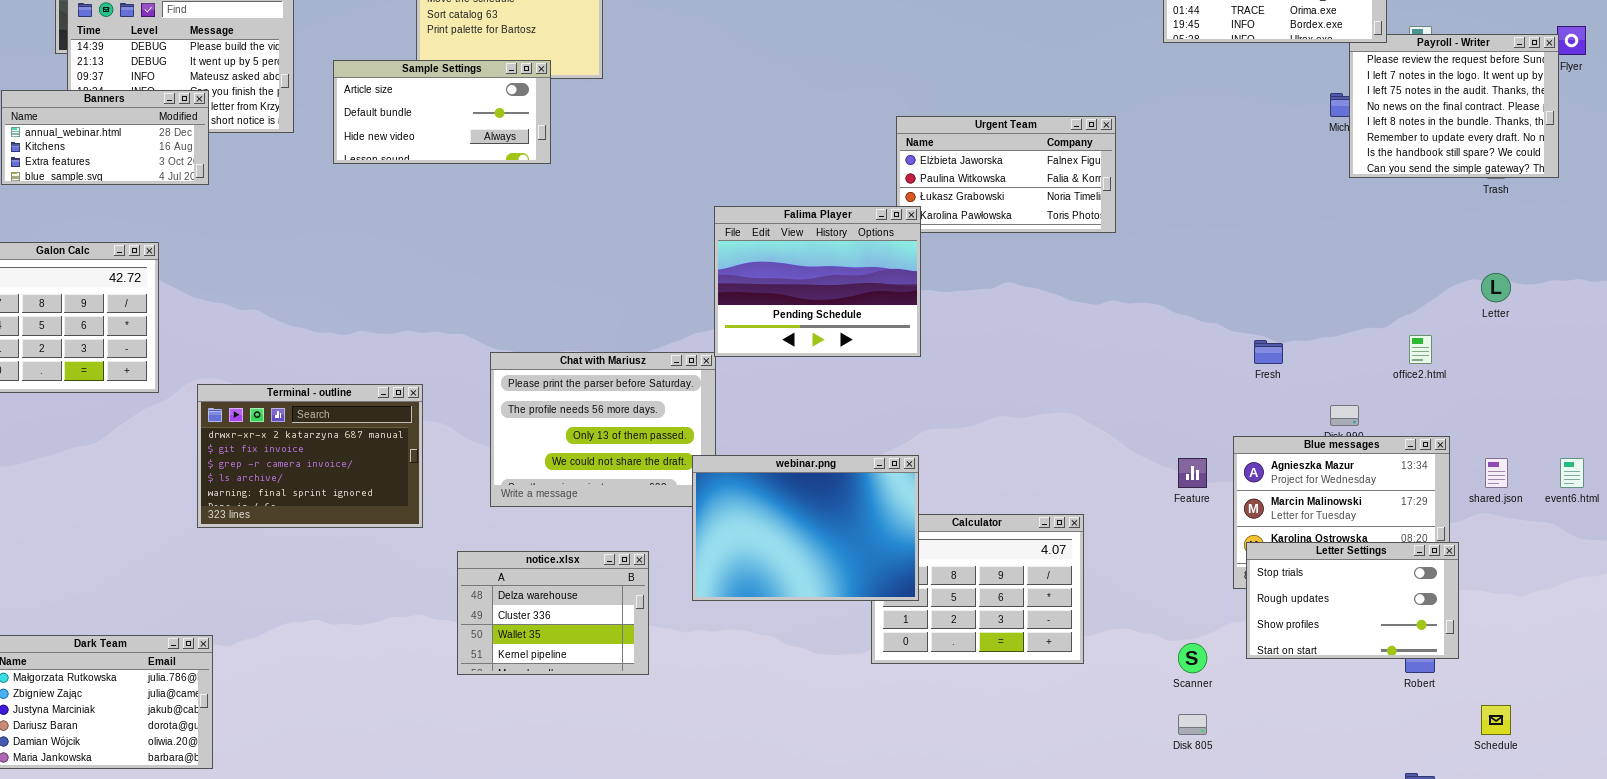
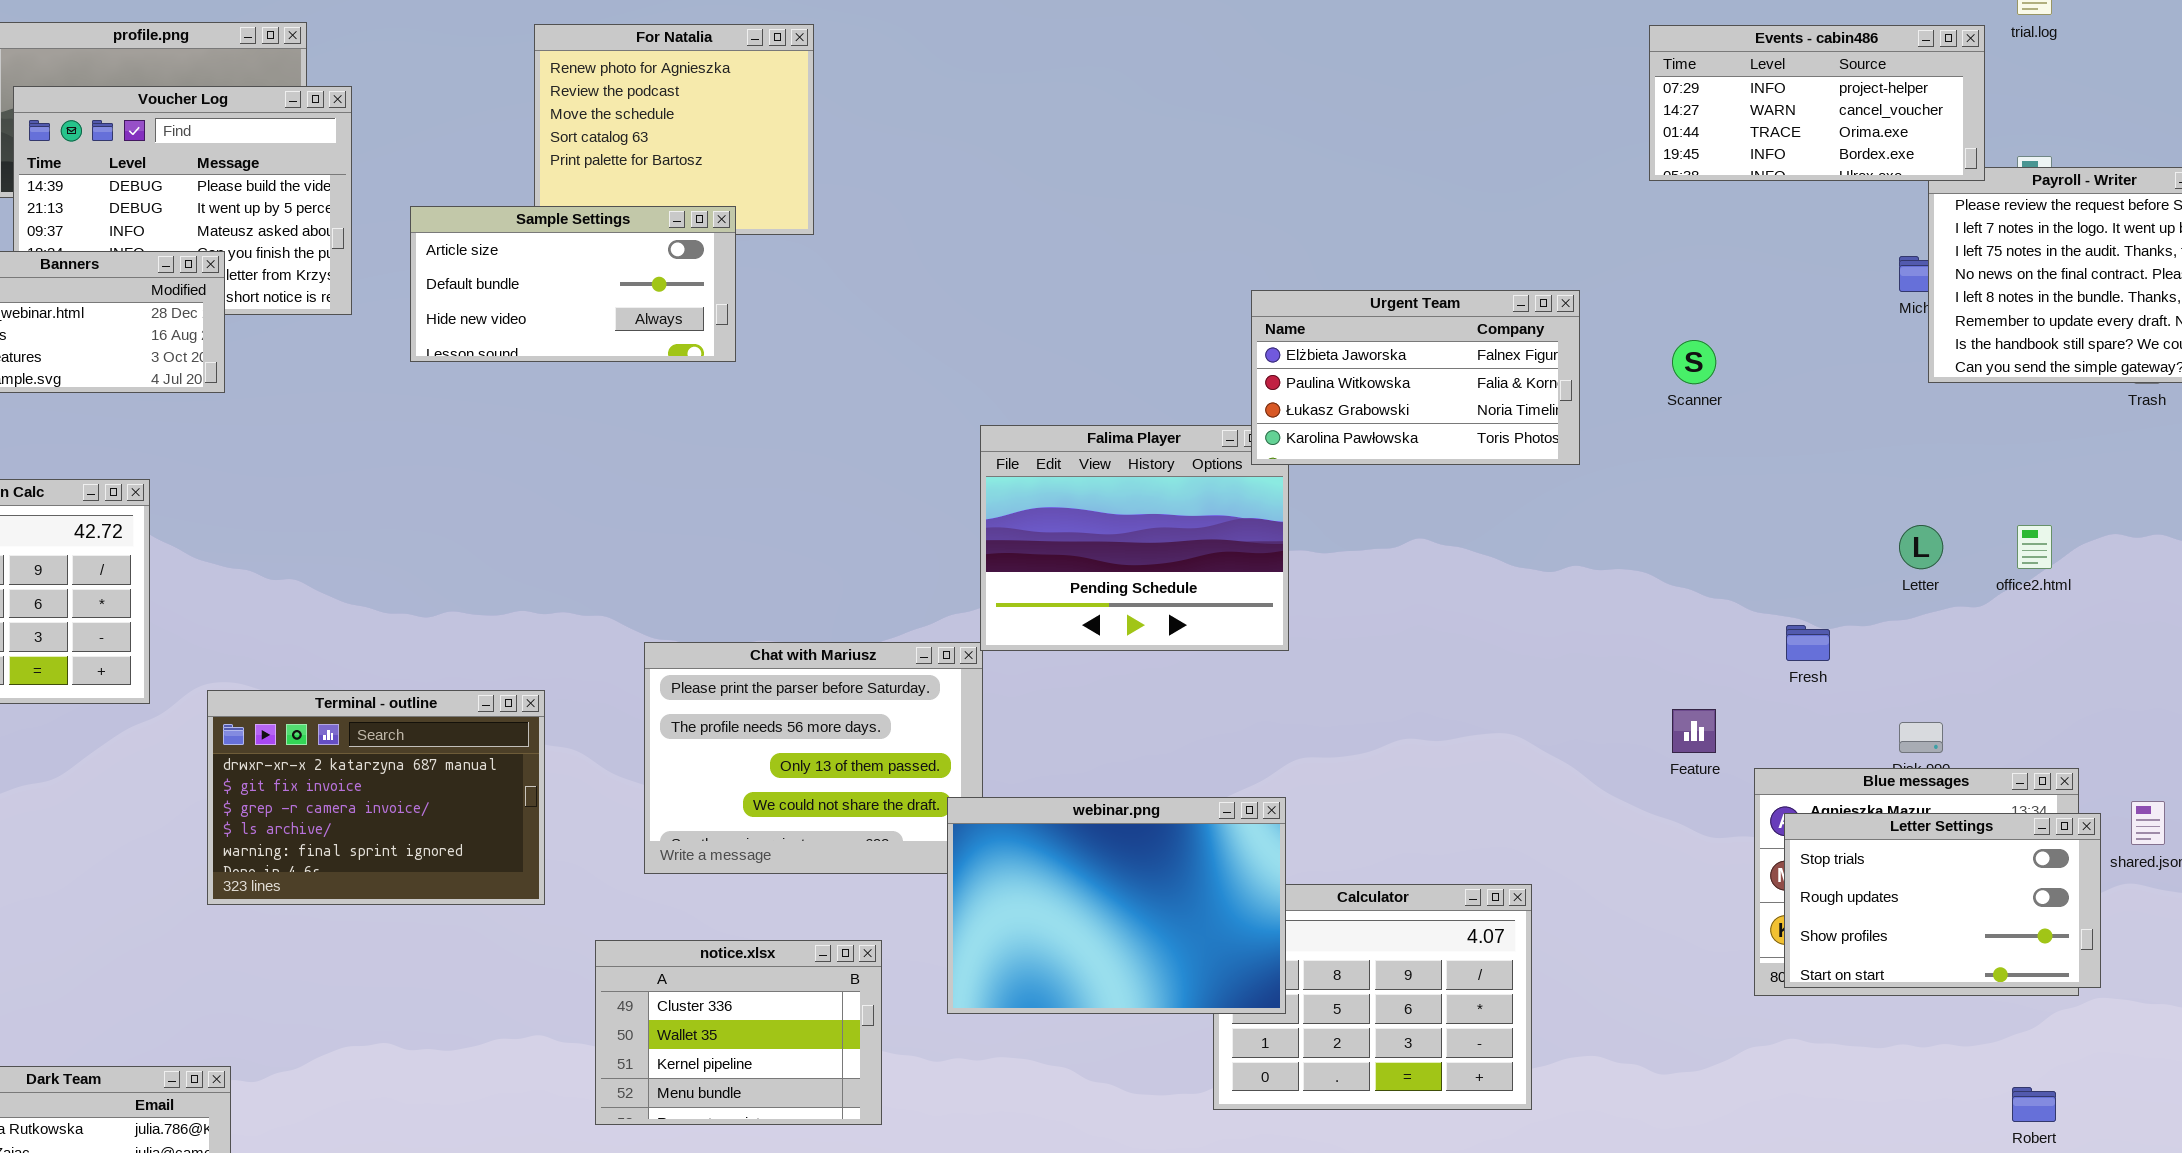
Urgent Team: [896,116,1116,233] -> [1251,290,1580,465], raised
Letter: [1481,273,1511,302] -> [1899,525,1943,569], moved
office2.html: [1409,335,1432,364] -> [2017,525,2052,569], moved
Feature: [1178,458,1207,488] -> [1672,709,1716,753], moved
Letter Settings: [1246,542,1459,659] -> [1784,813,2101,988], moved
notice.xlsx: [457,551,649,675] -> [595,940,882,1125], scrolled down 1 row
Scanner: [1178,643,1207,673] -> [1672,340,1716,384], moved

